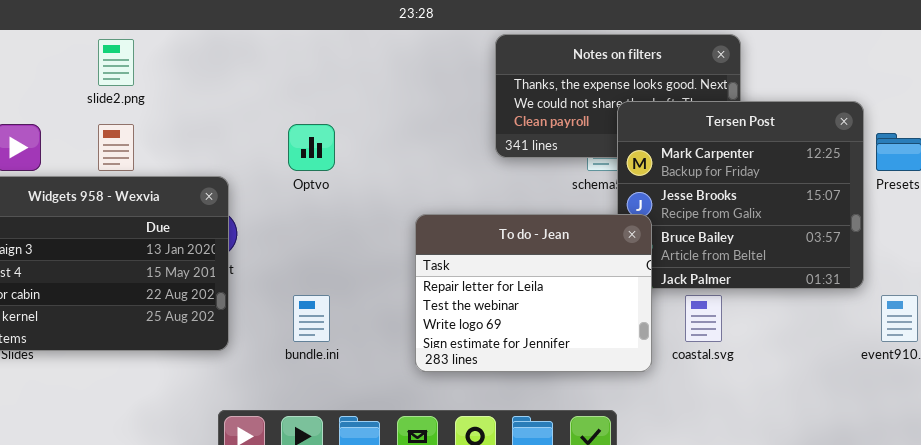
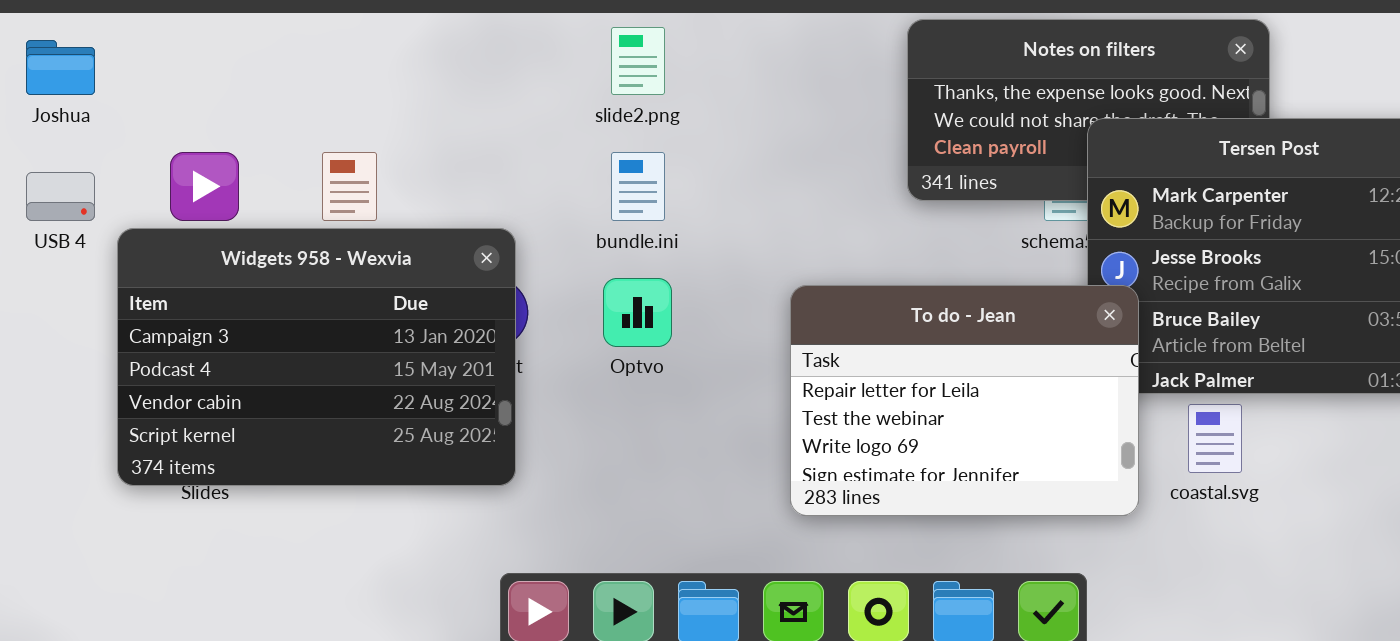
slide2.png: [98,39,134,86] -> [611,27,665,95], moved
Optvo: [288,124,335,171] -> [603,278,672,347], moved
bundle.ini: [293,295,330,342] -> [611,152,665,221], moved

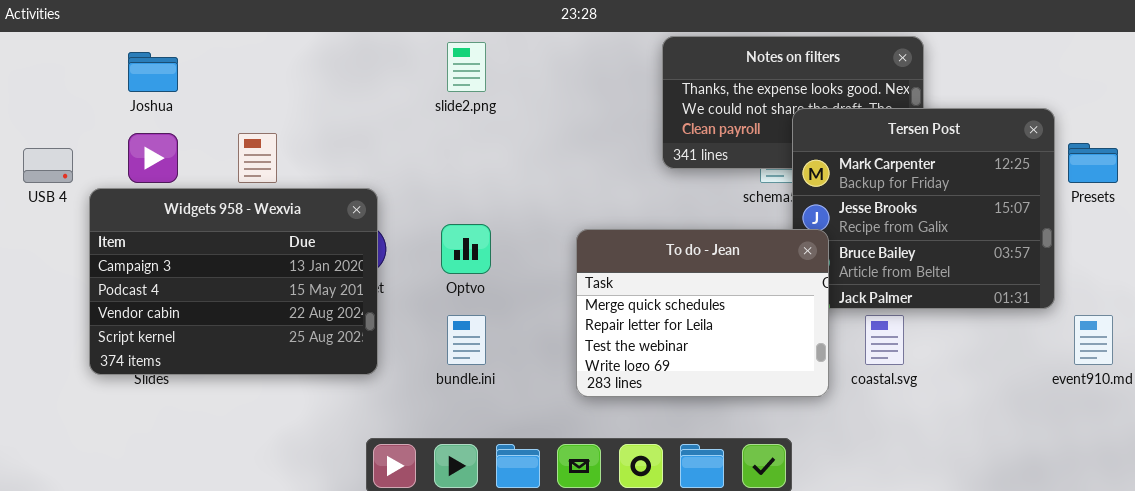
Joshua: [26,40,95,95] -> [128,52,178,92], moved
bundle.ini: [611,152,665,221] -> [447,315,486,365], moved
To do - Jean: [790,285,1139,516] -> [576,229,829,397], scrolled up 1 row

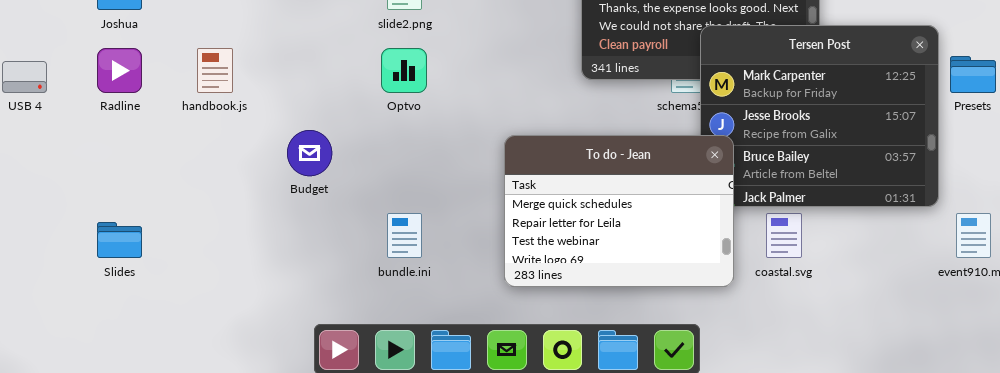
Widgets 958 - Wexvia: [89,188,378,375] -> none, closed
Optvo: [441,224,491,274] -> [381,48,427,93], moved

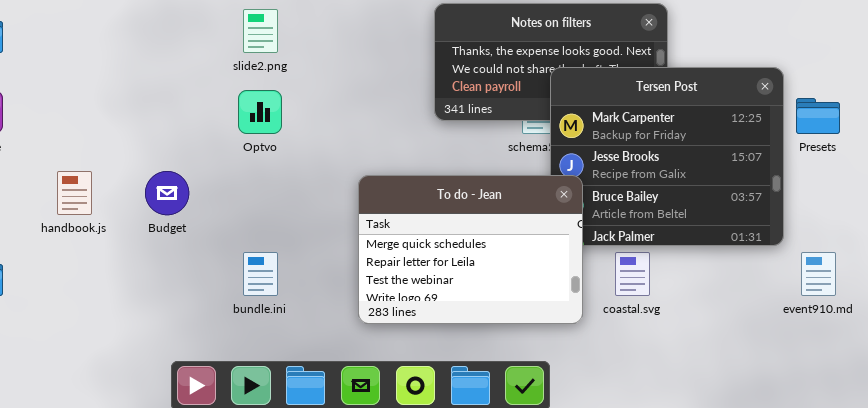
handbook.js: [197,48,233,93] -> [57,171,92,215], moved

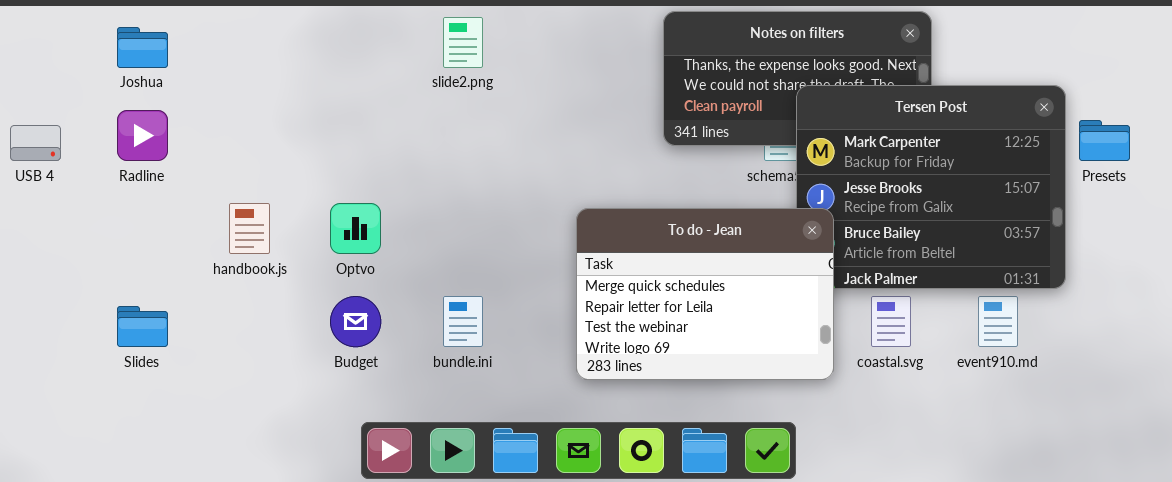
Optvo: [238,90,282,134] -> [330,203,381,254], moved
Budget: [145,171,189,215] -> [330,296,381,347], moved
event910.md: [801,252,836,296] -> [978,296,1018,347], moved

